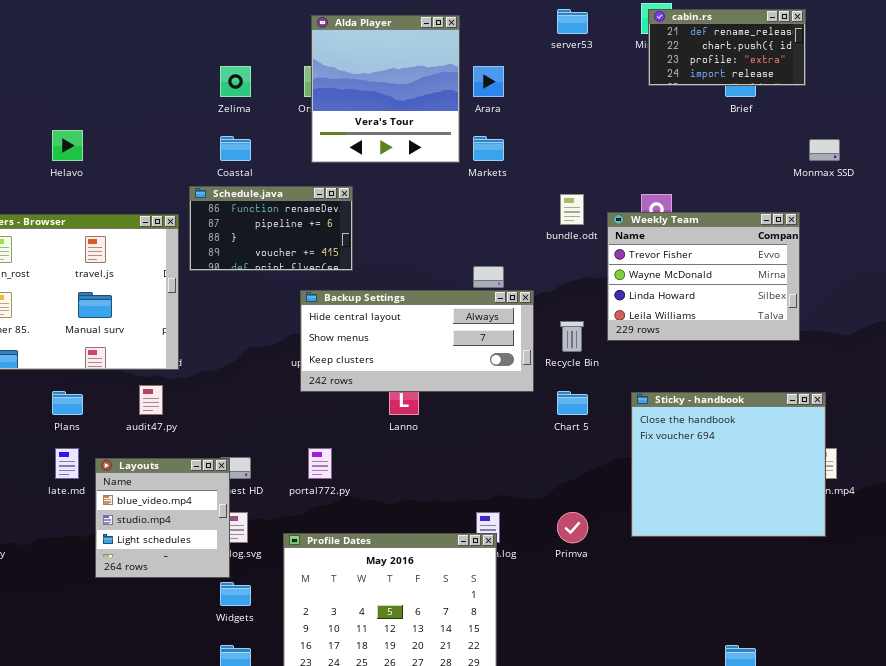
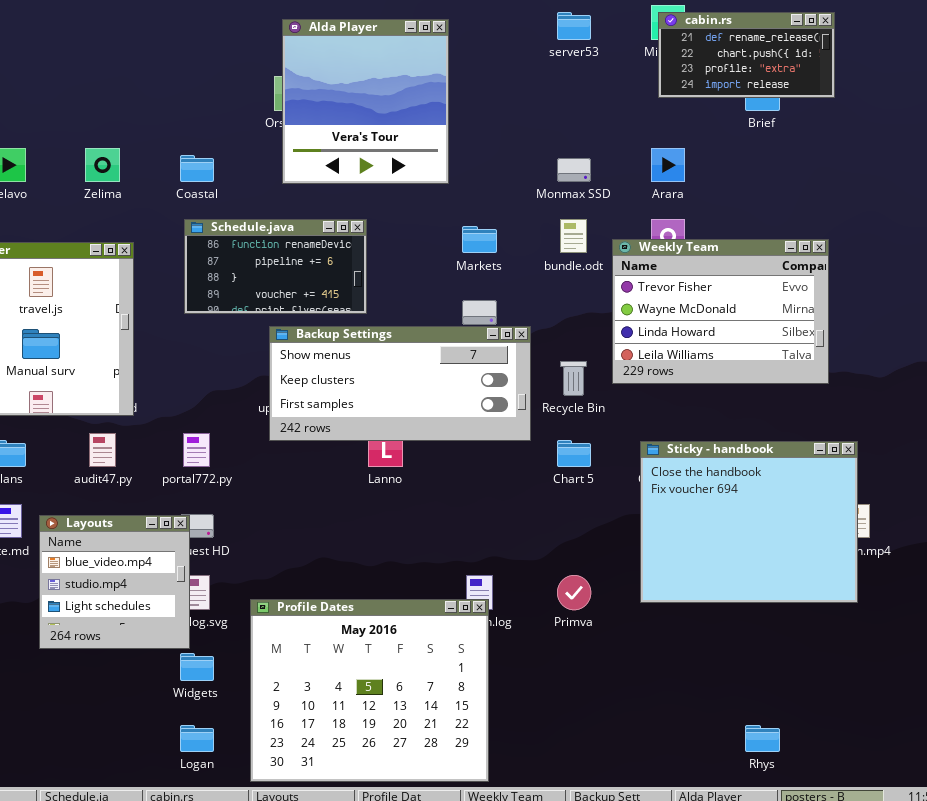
Zelima: [220,66,251,97] -> [85,148,120,182], moved
Arara: [473,66,504,97] -> [651,148,685,182], moved
Markets: [473,136,504,161] -> [462,226,497,253], moved
Monmax SSD: [809,139,840,161] -> [557,158,591,182], moved
Schedule.java: [189,186,353,271] -> [184,219,367,314], moved
Backup Settings: [300,290,534,392] -> [269,326,531,441], scrolled down 1 row
portal772.py: [308,448,332,479] -> [183,433,210,467], moved

